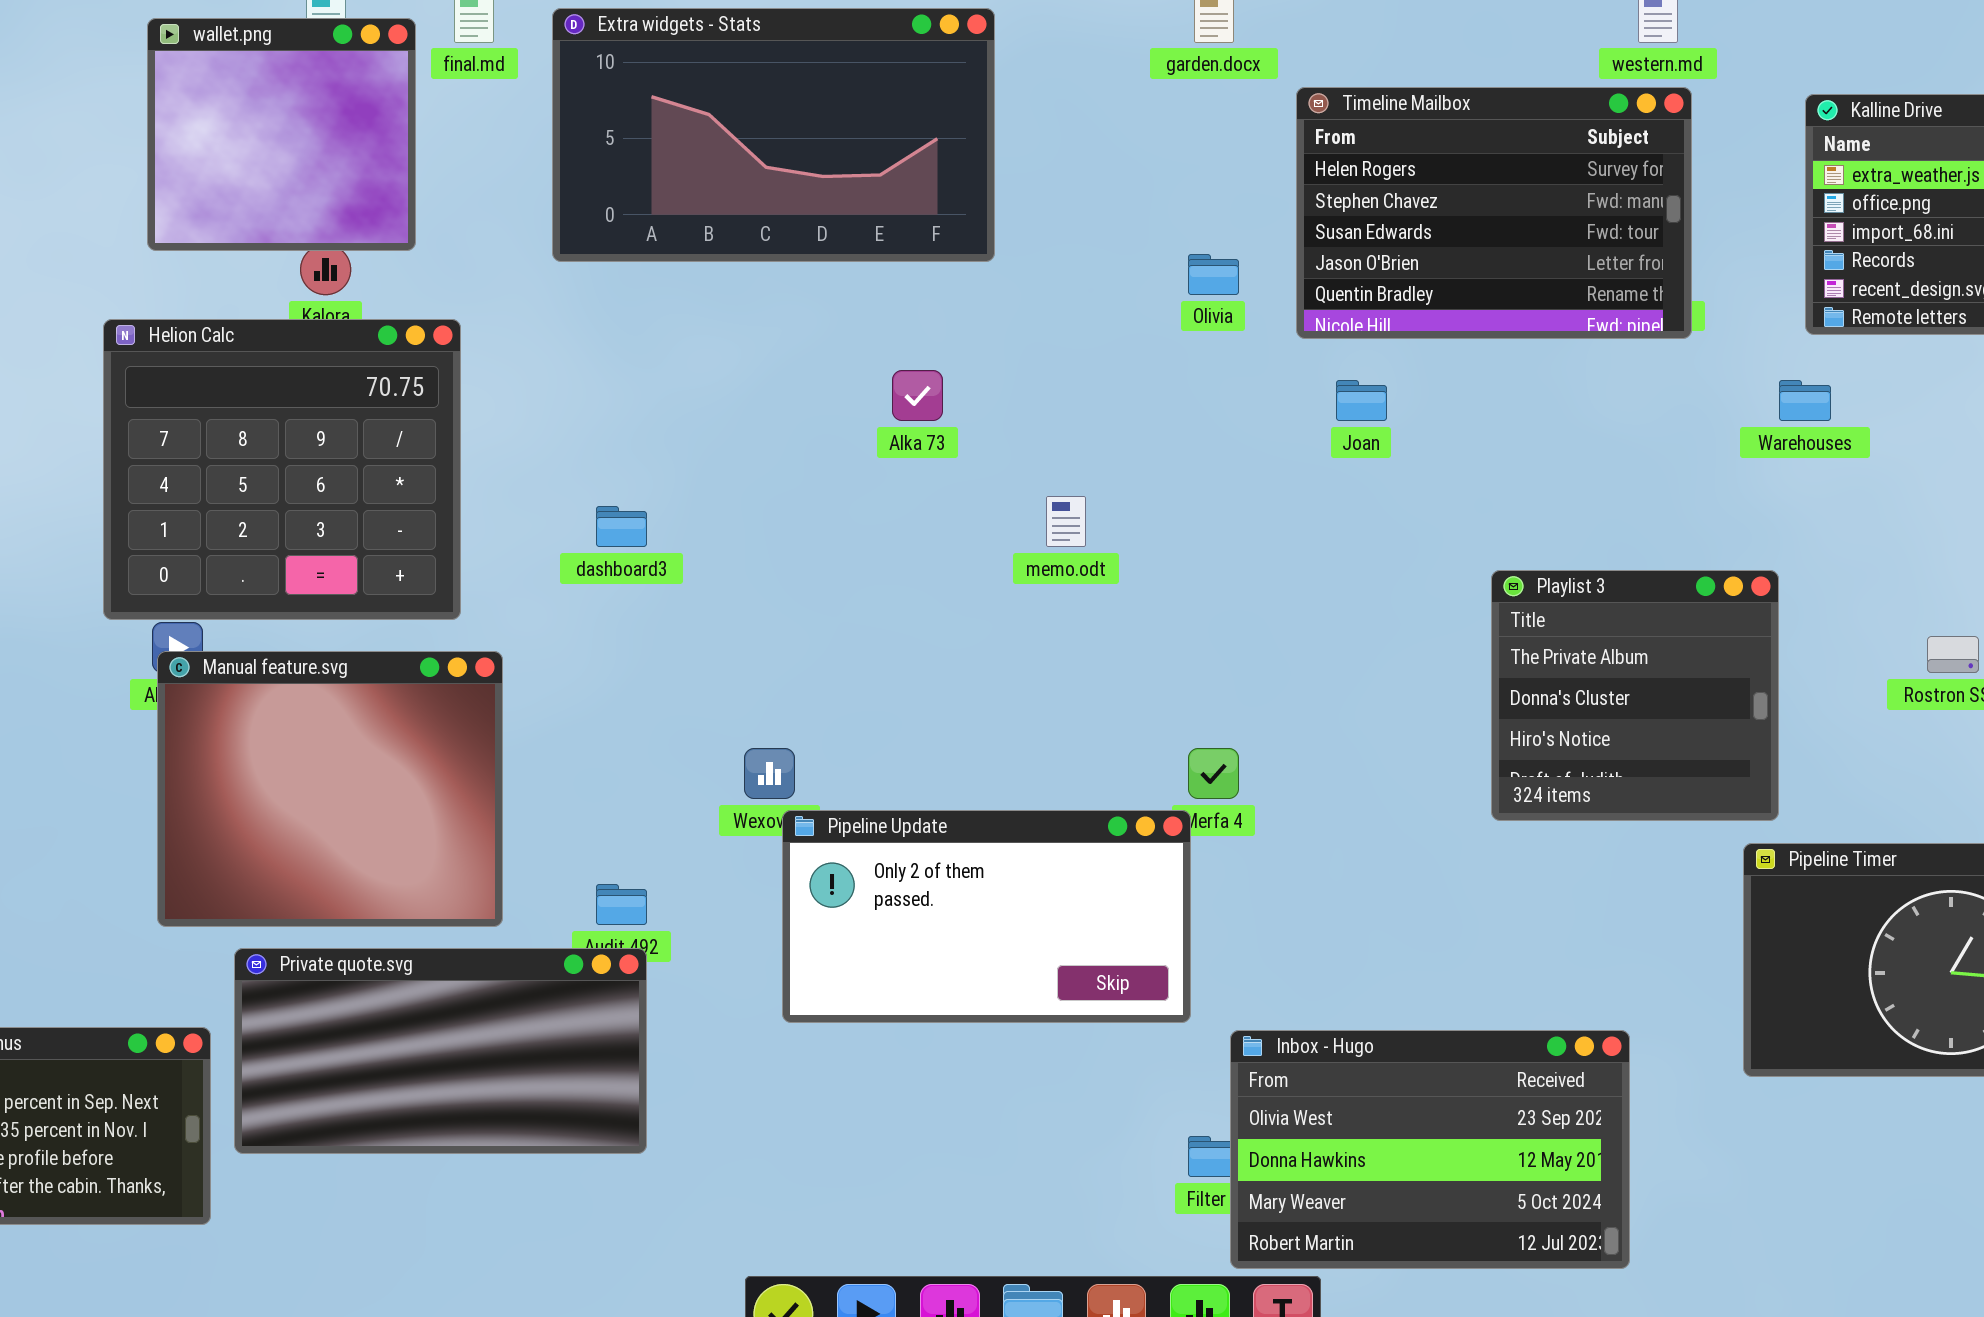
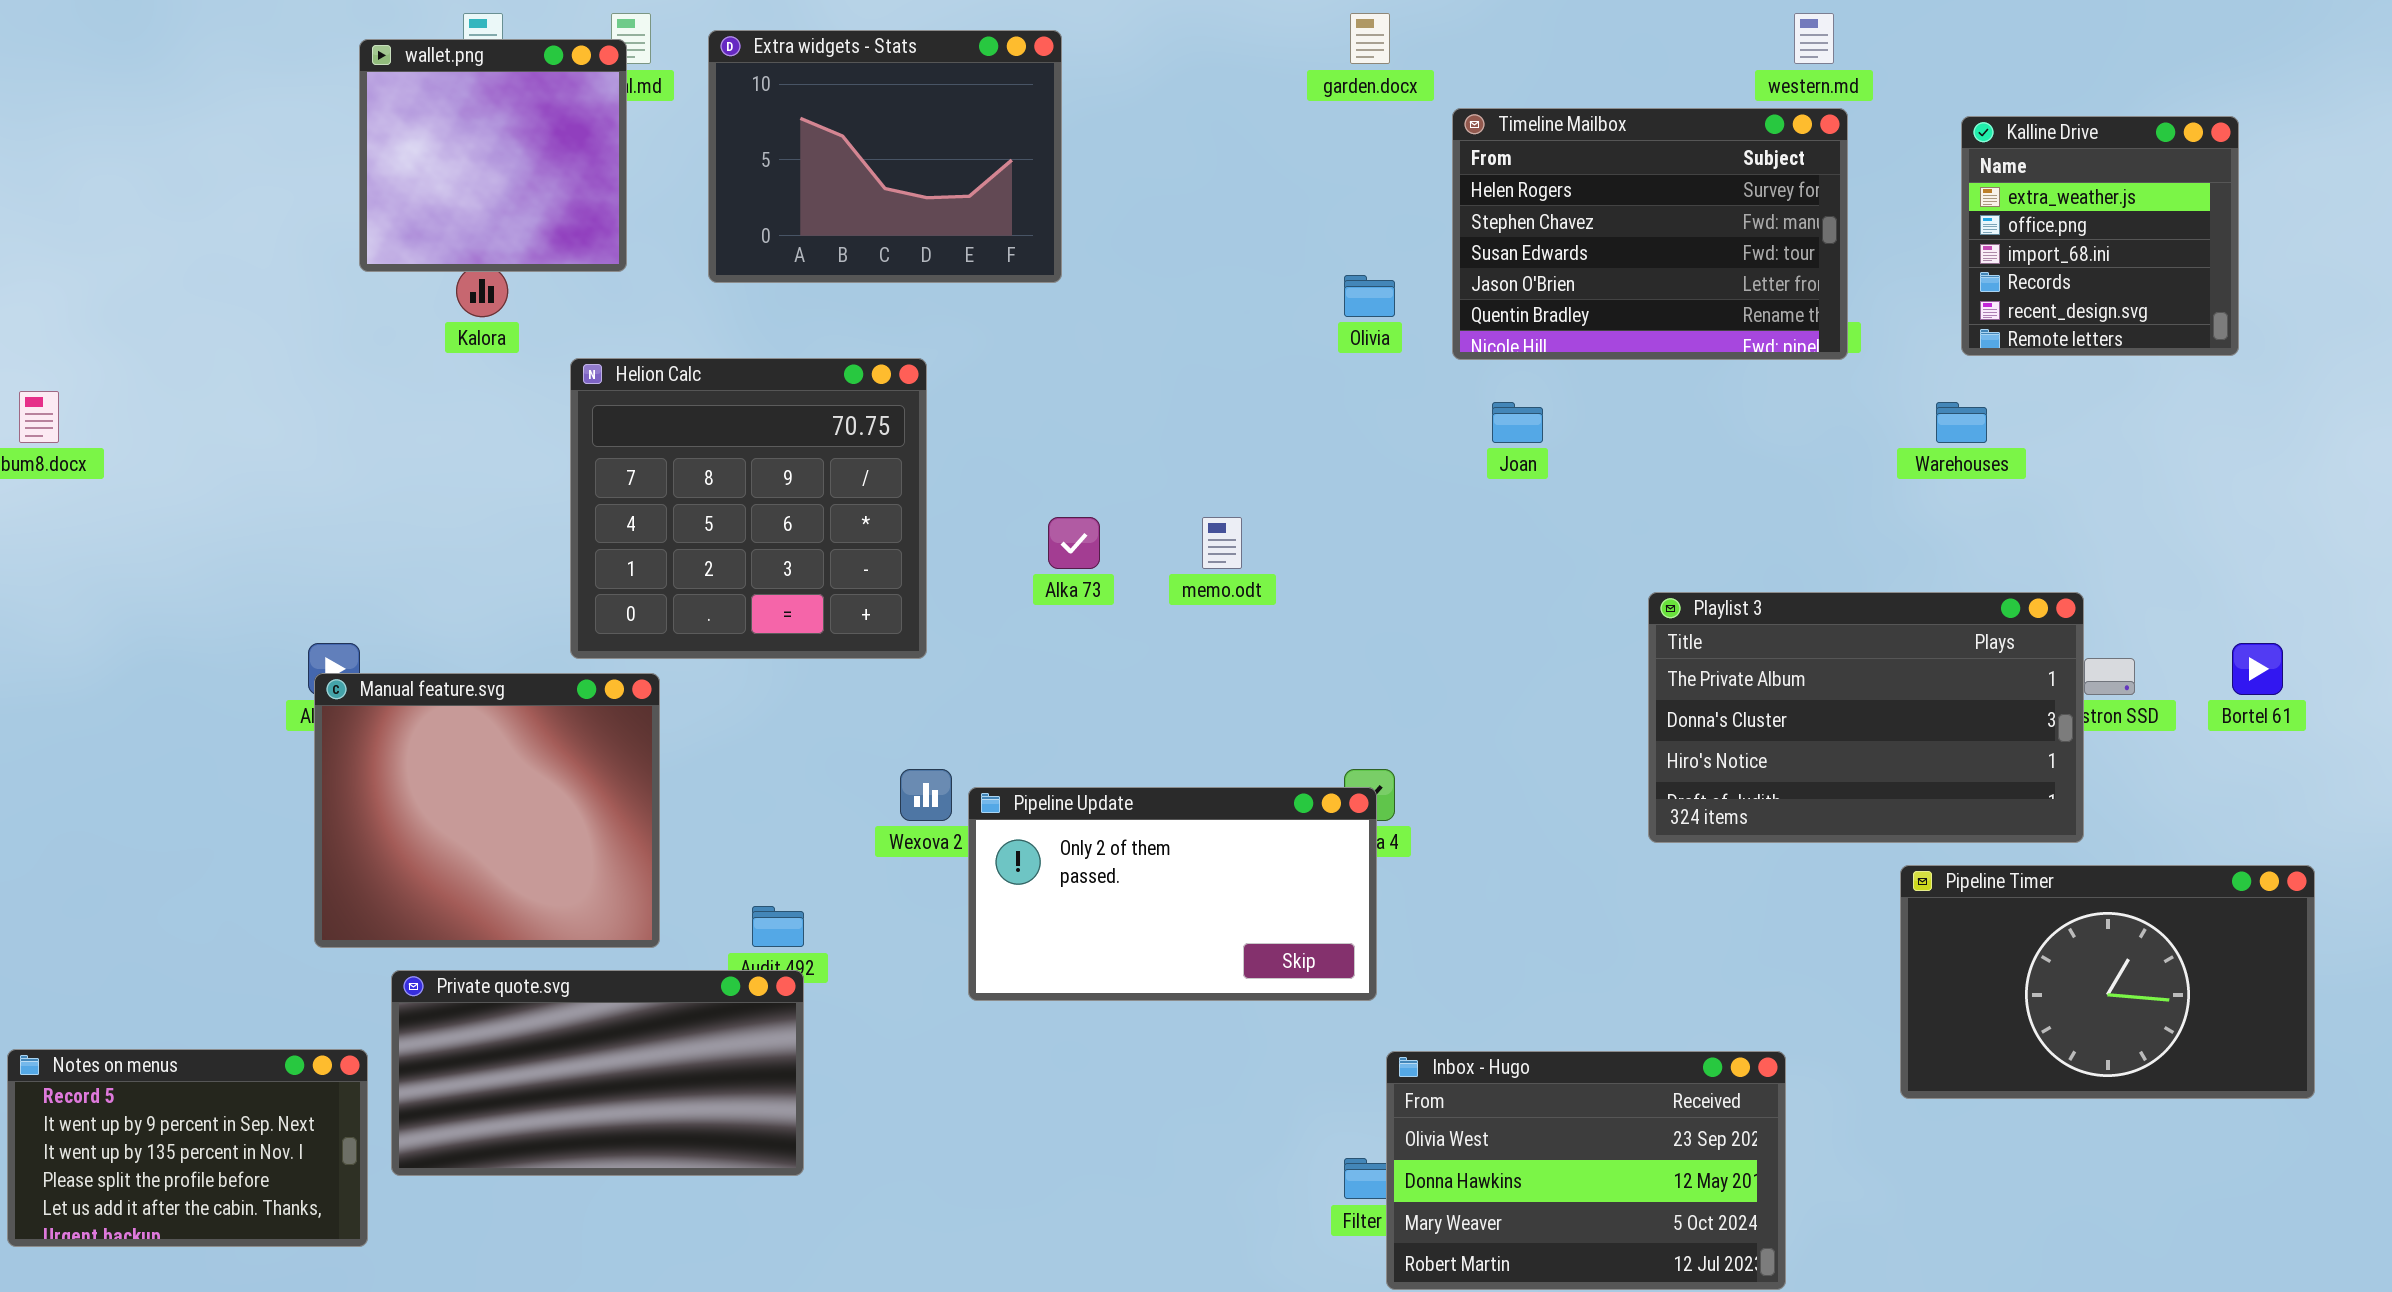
Extra widgets - Stats: [552,8,995,262] -> [708,30,1062,283], resized
wallet.png: [147,18,416,251] -> [359,39,627,272], moved
Helion Calc: [103,319,461,620] -> [570,358,927,659], moved
Alka 73: [892,370,943,421] -> [1048,517,1100,569], moved
Playlist 3: [1491,570,1779,821] -> [1648,592,2084,843], resized
Pipeline Update: [782,810,1191,1023] -> [968,787,1377,1001], moved

